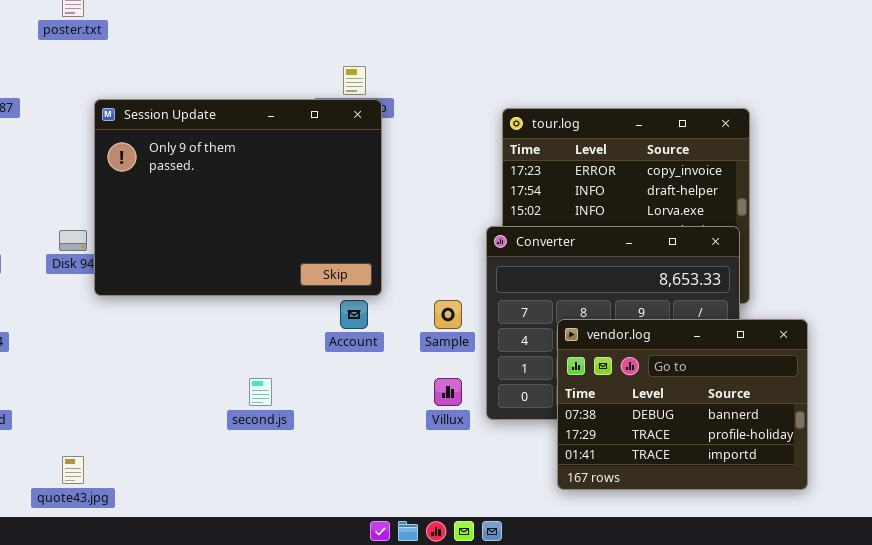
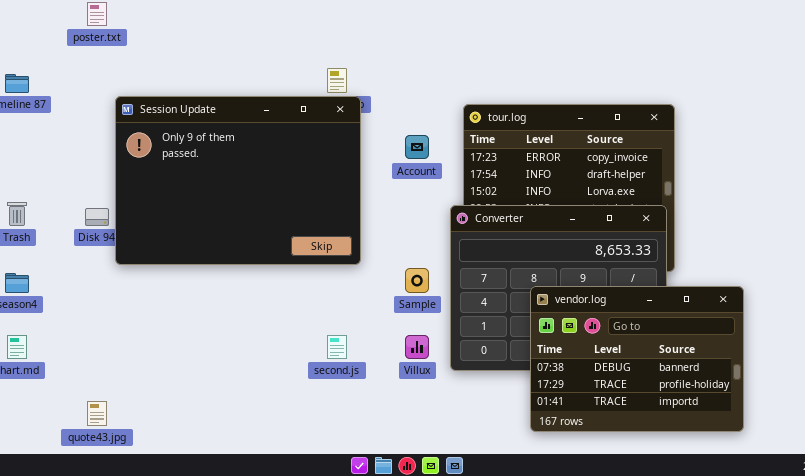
Account: [340,300,368,329] -> [405,135,429,159], moved
vendor.log: [557,319,808,490] -> [530,286,744,432], moved
second.js: [249,378,272,406] -> [327,335,347,359], moved

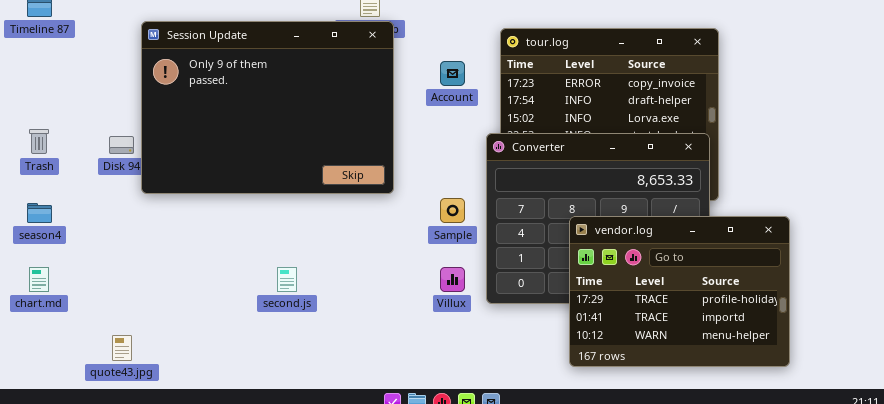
vendor.log: [530,286,744,432] -> [569,216,790,367], scrolled down 1 row
second.js: [327,335,347,359] -> [277,267,297,292], moved

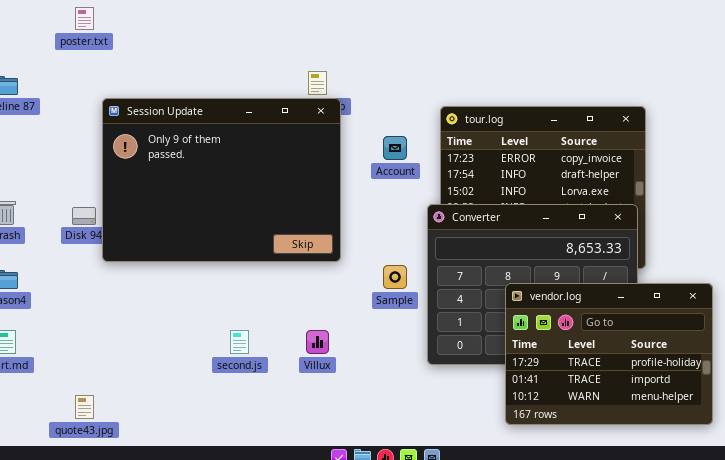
Villux: [440,267,465,292] -> [306,330,329,354], moved

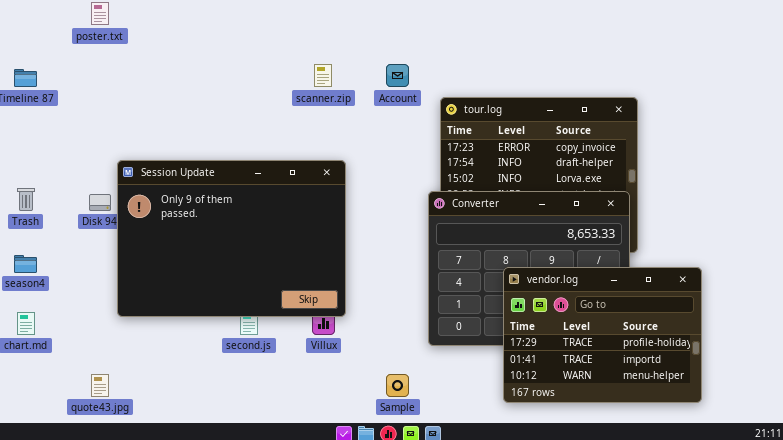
Session Update: [102,98,341,262] -> [117,160,346,317], moved
Account: [383,136,407,160] -> [386,64,409,87], moved
Sample: [383,265,407,289] -> [386,374,409,397], moved

